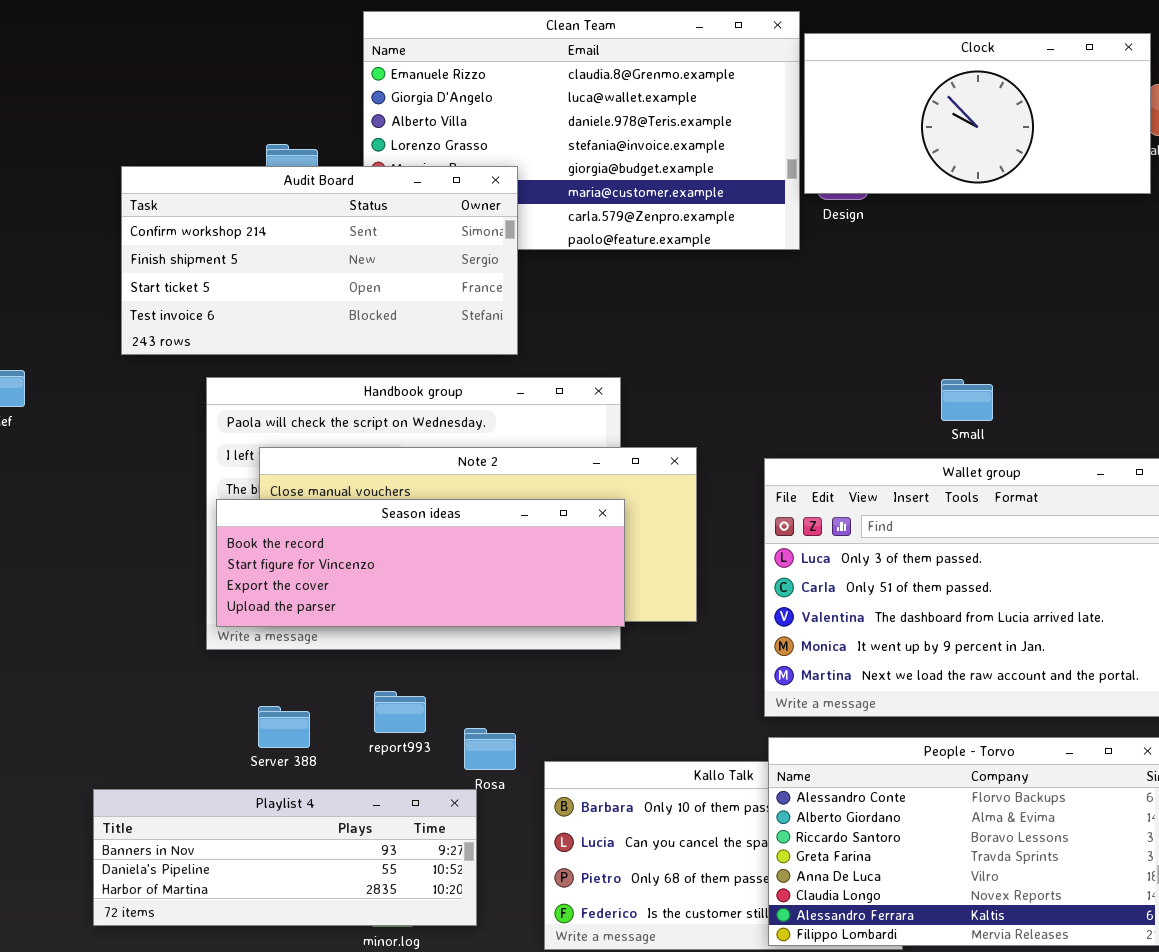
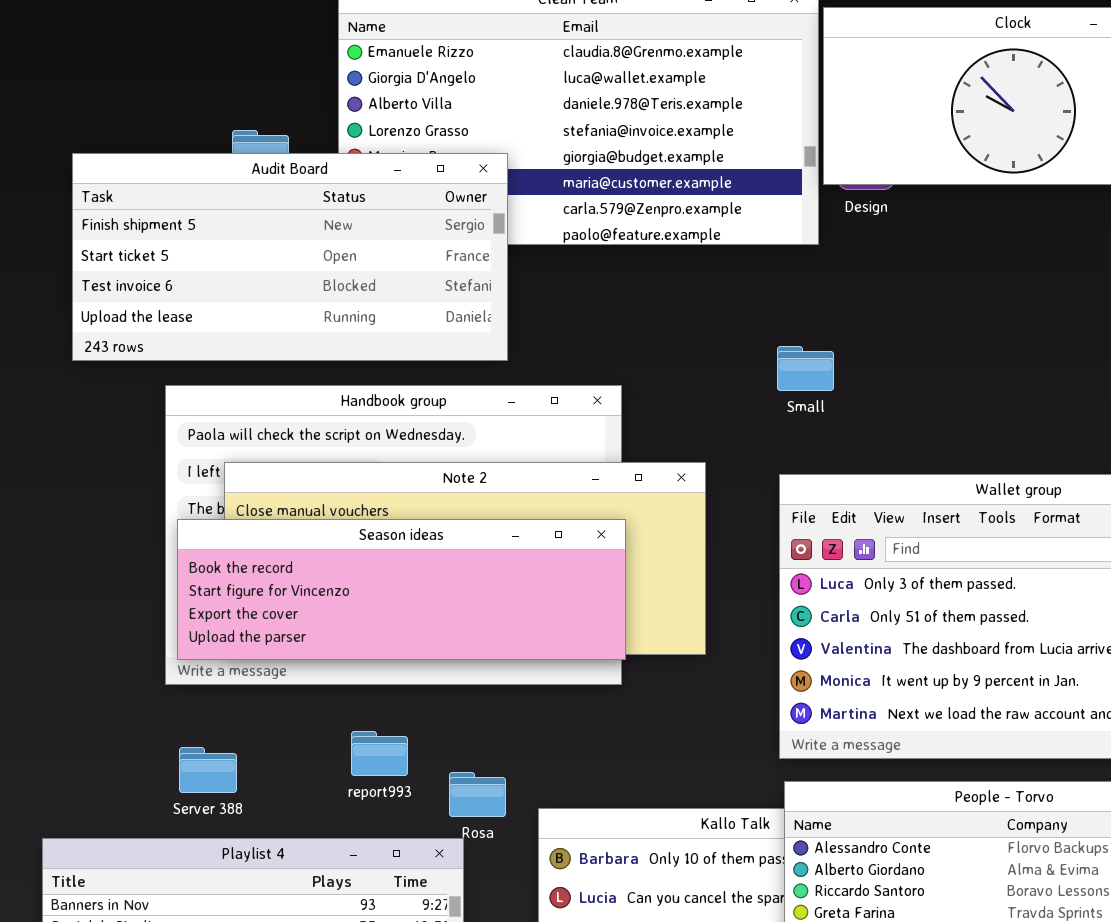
Audit Board: [121,166,518,355] -> [72,153,508,361], scrolled down 1 row
Small: [941,379,993,421] -> [777,346,834,391], moved
Server 388: [258,706,310,748] -> [179,747,237,793], moved

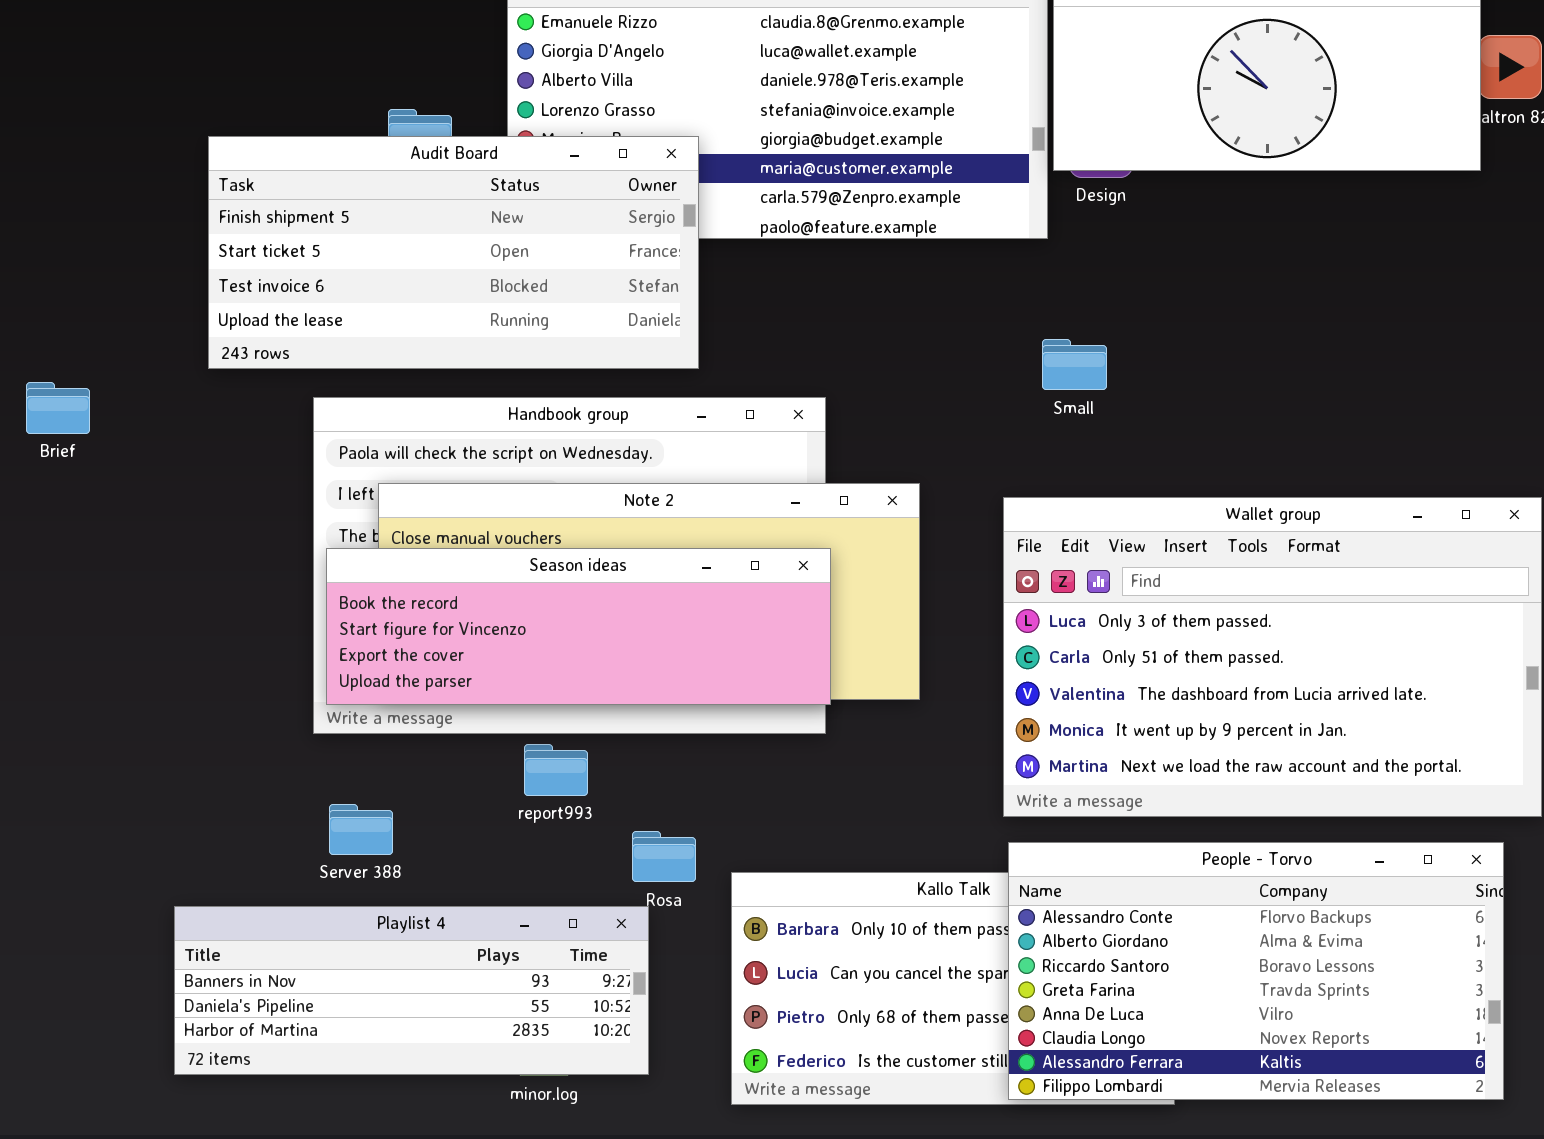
Small: [777,346,834,391] -> [1042,339,1107,390], moved
report993: [351,731,408,776] -> [524,744,588,796], moved

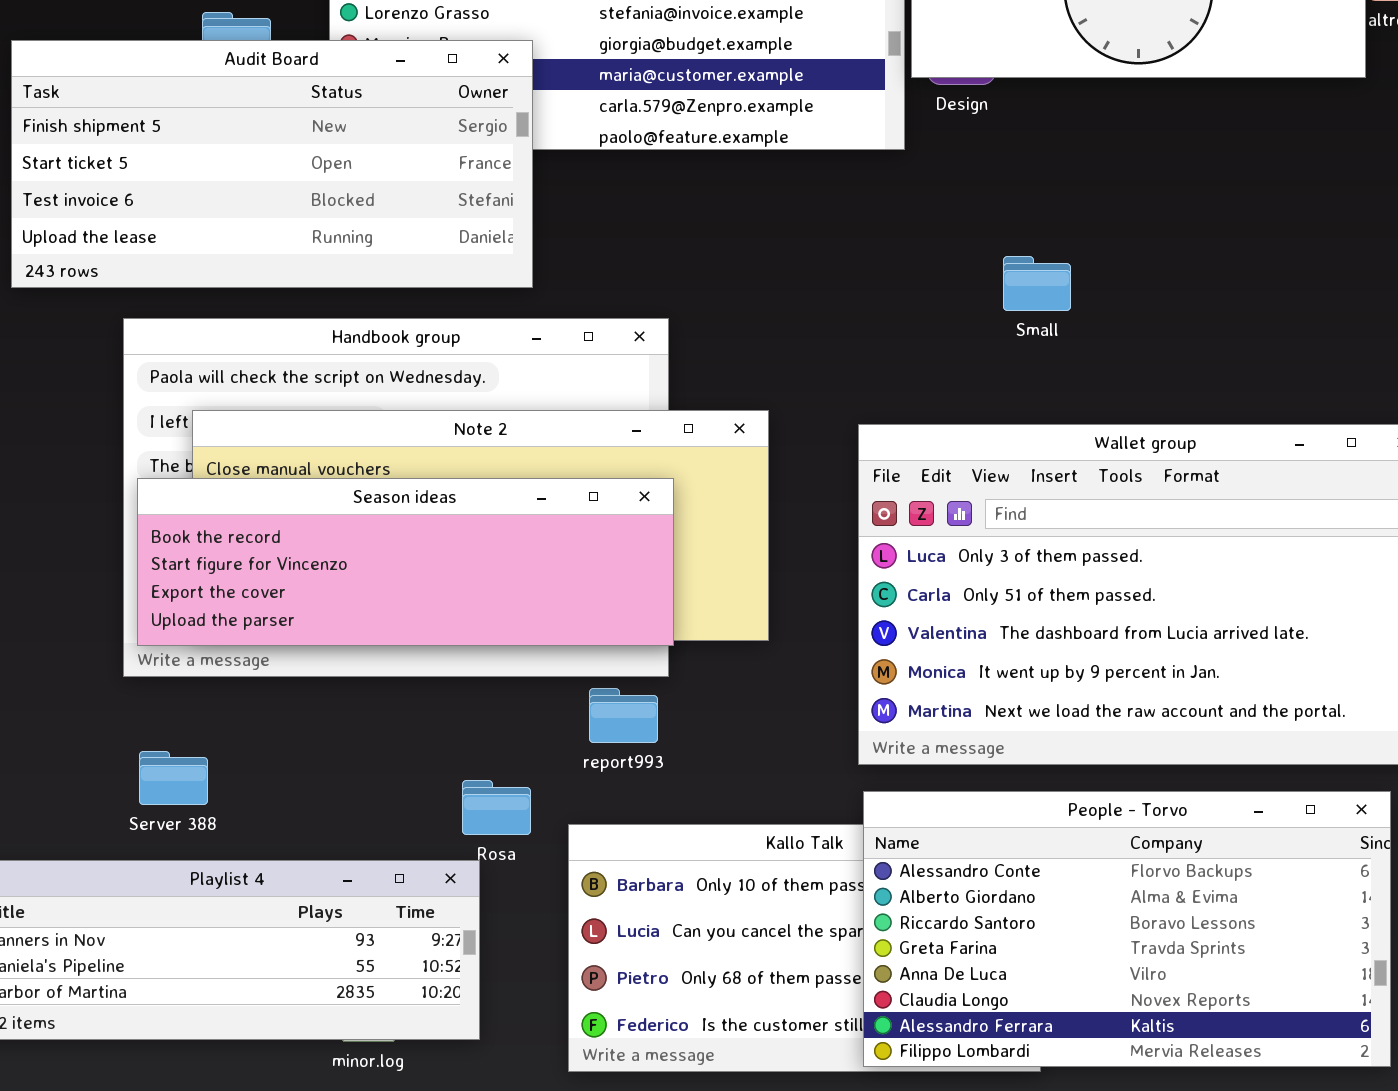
Small: [1042,339,1107,390] -> [1003,256,1071,311], moved
report993: [524,744,588,796] -> [589,688,658,743], moved

